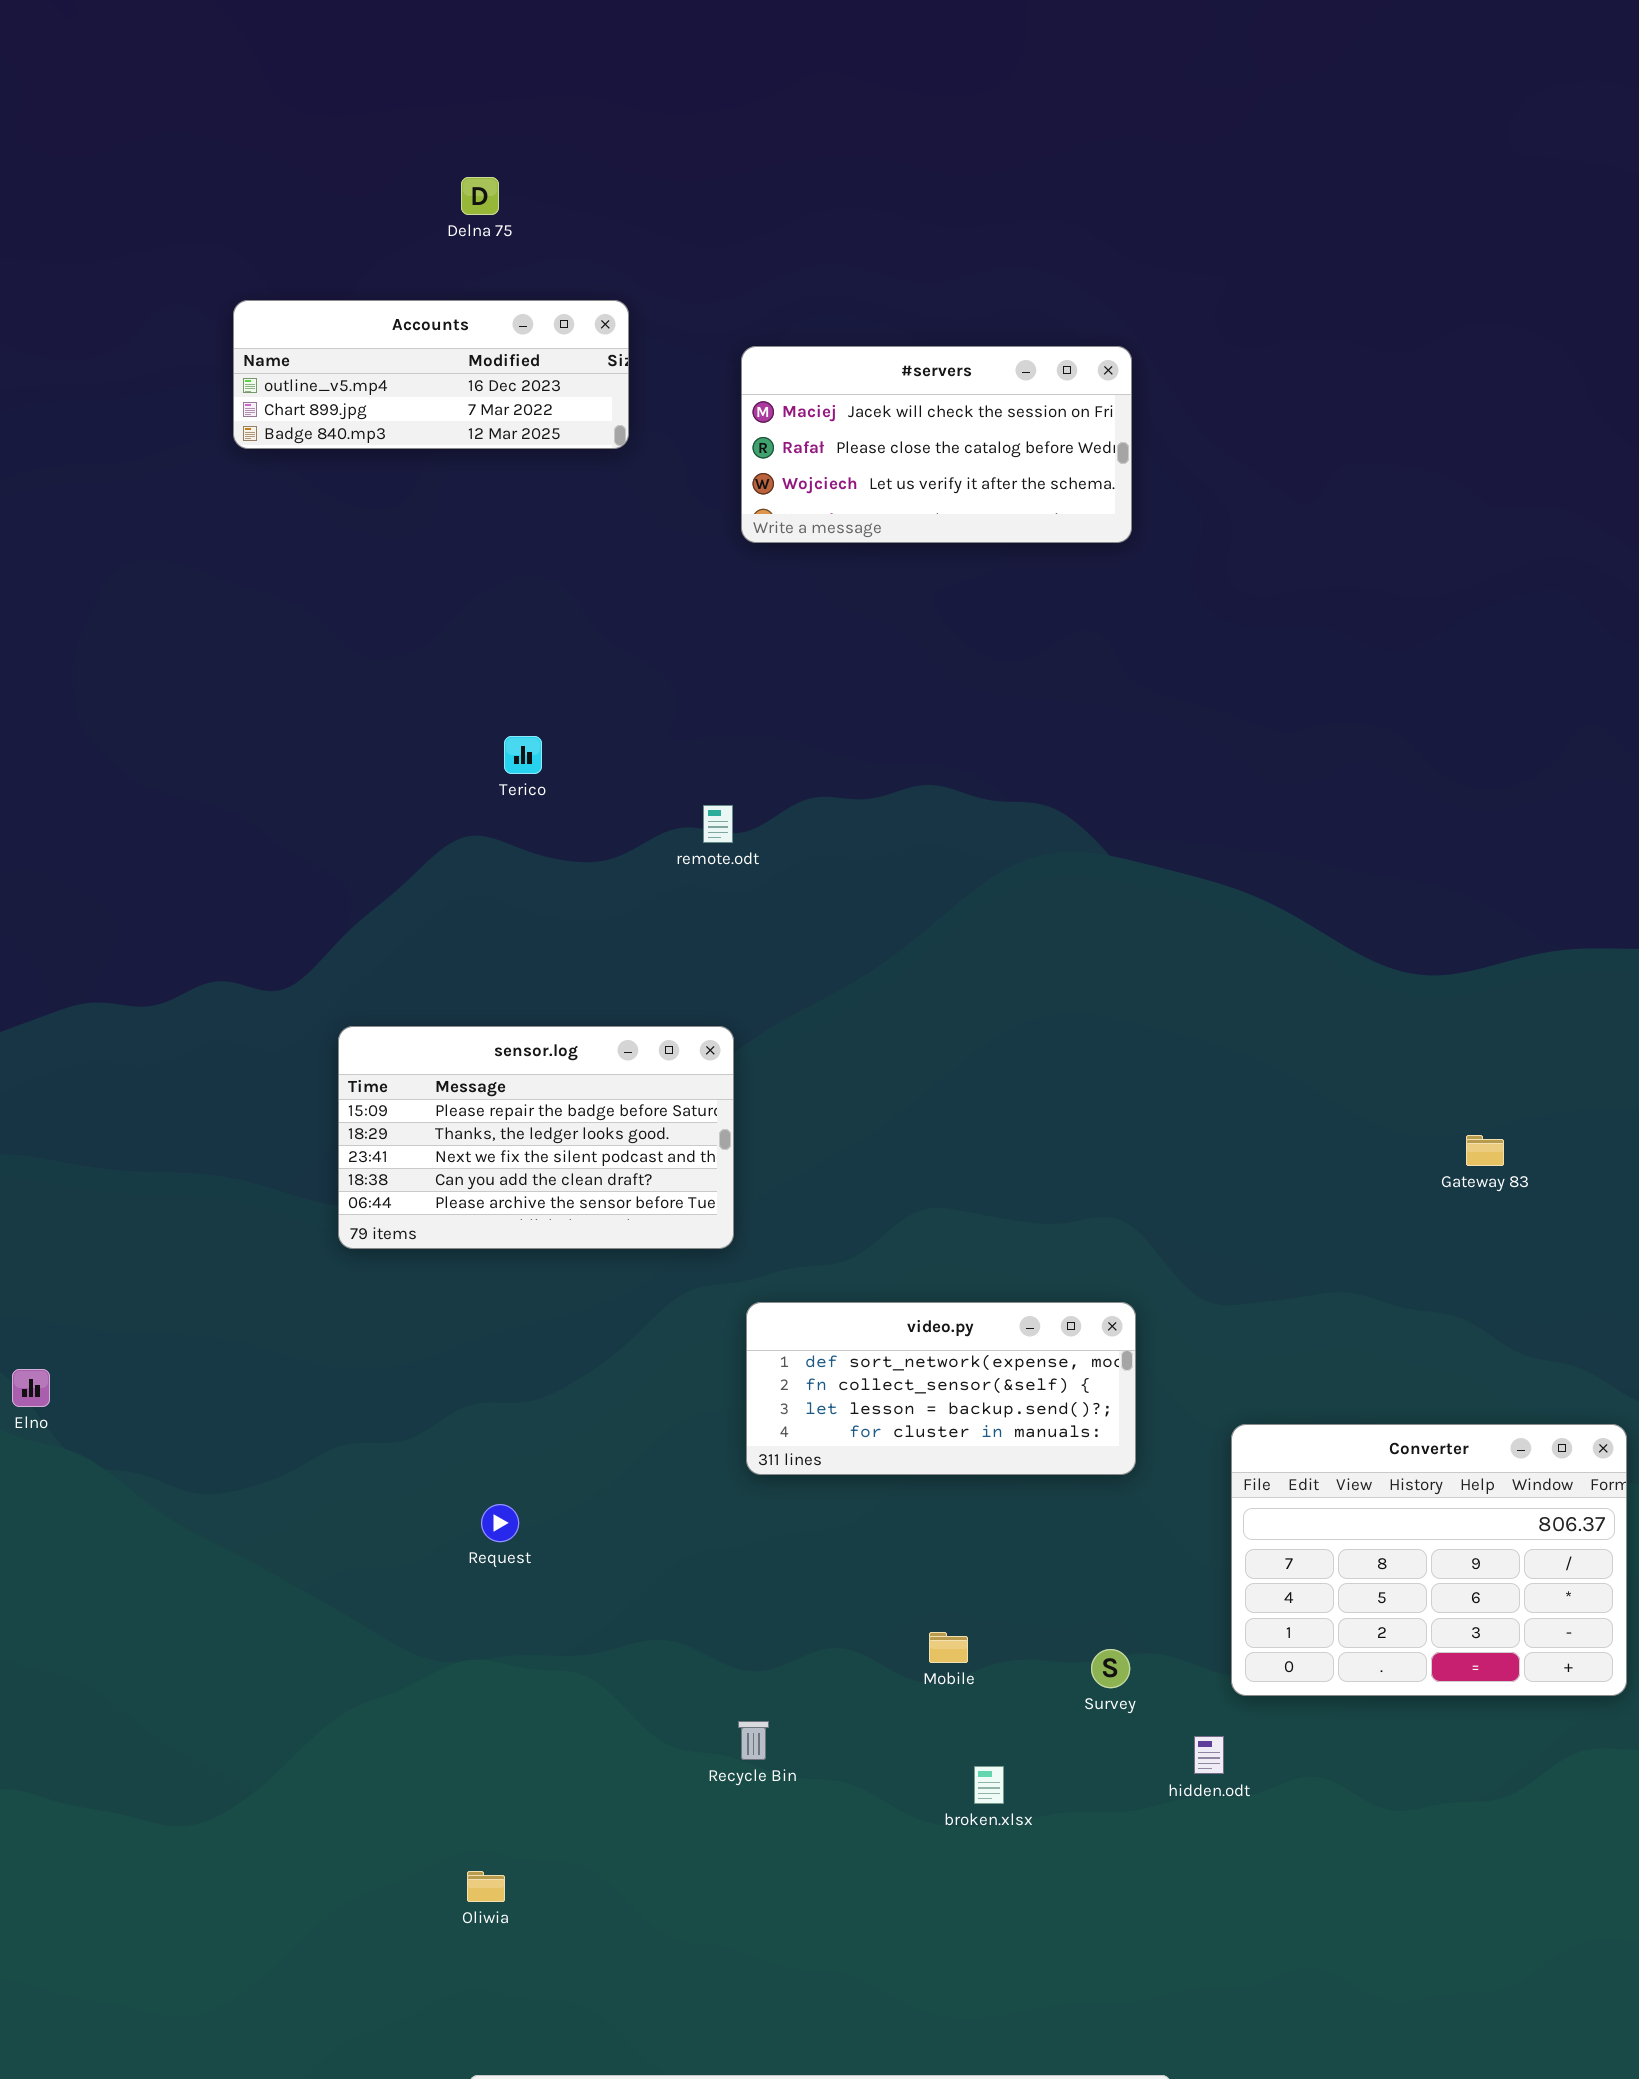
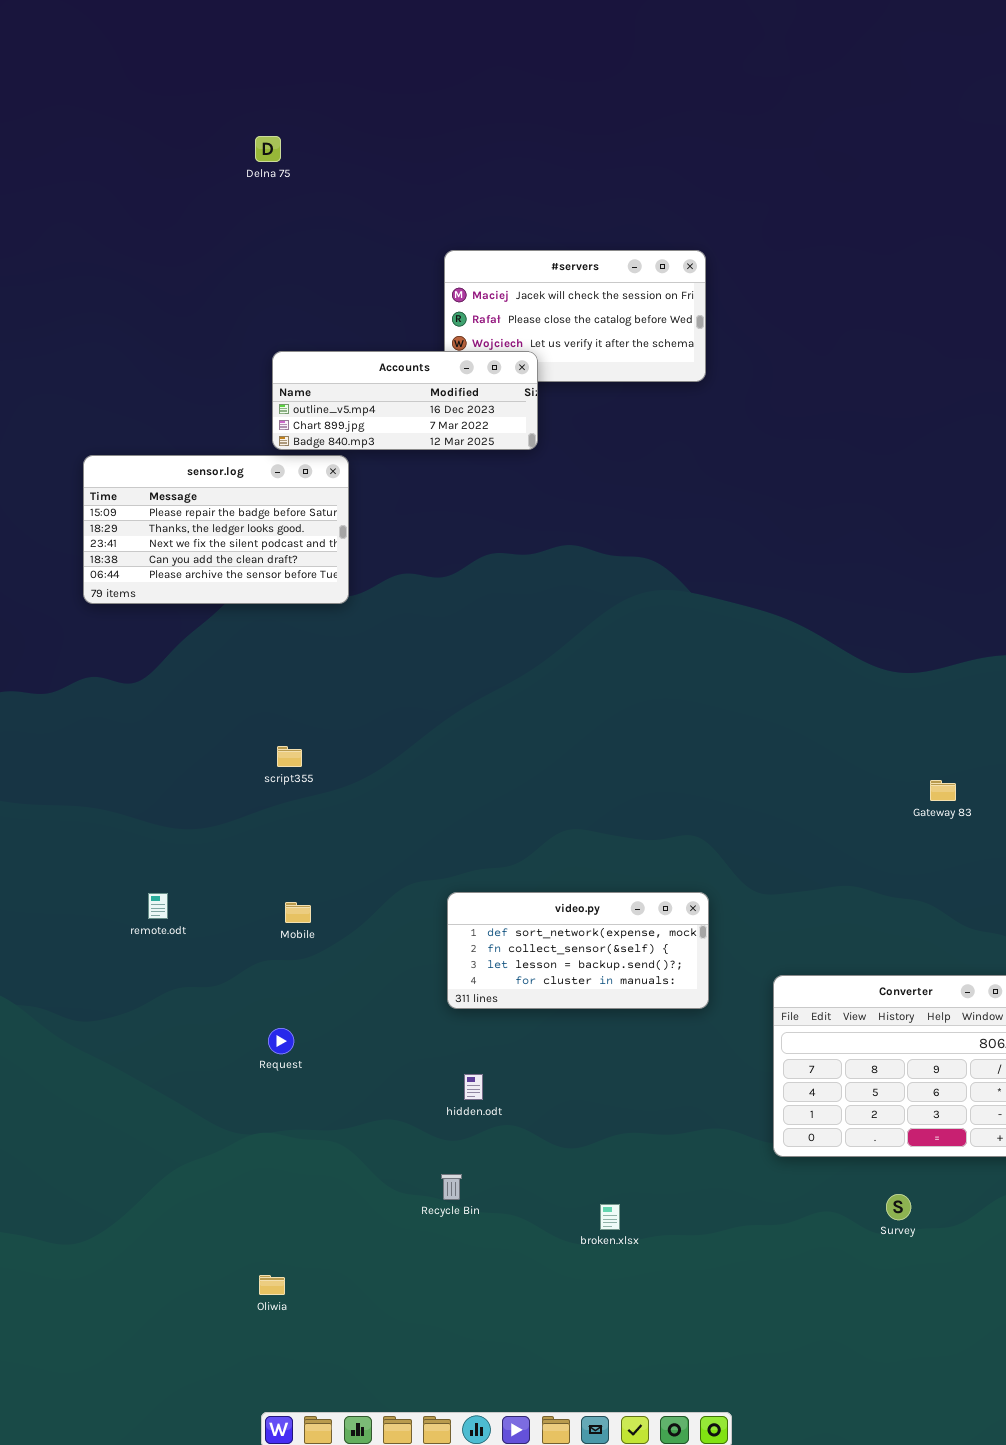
Accounts: [233,300,629,449] -> [272,351,538,450], moved
remote.odt: [703,805,733,843] -> [148,893,168,919], moved
sensor.log: [338,1026,734,1249] -> [83,455,349,604], moved
Mobile: [929,1632,968,1663] -> [285,902,311,923], moved
Survey: [1091,1649,1130,1688] -> [886,1194,911,1220], moved
hidden.odt: [1194,1736,1224,1774] -> [464,1074,483,1100], moved

